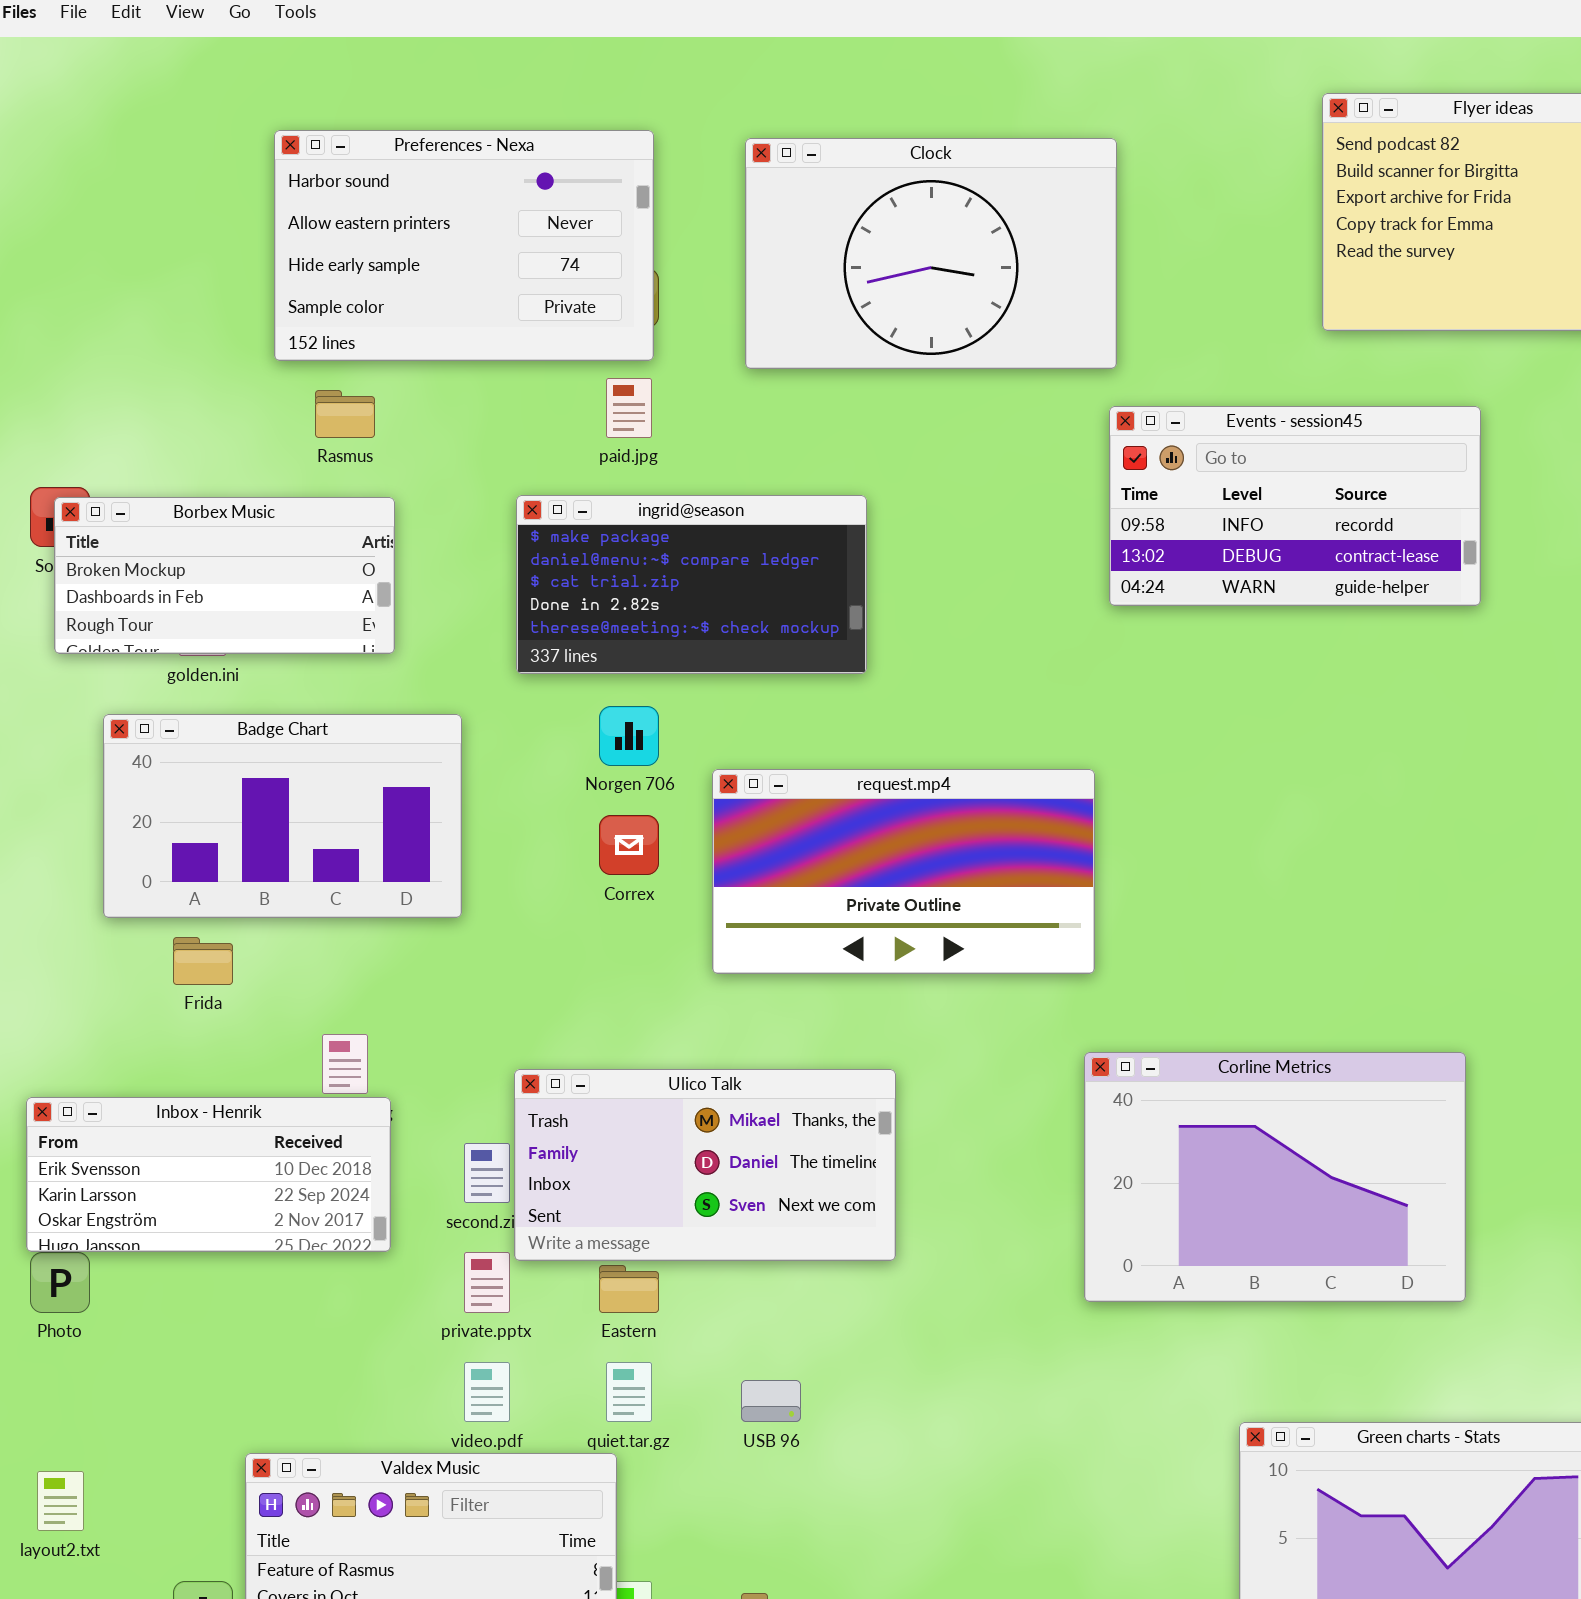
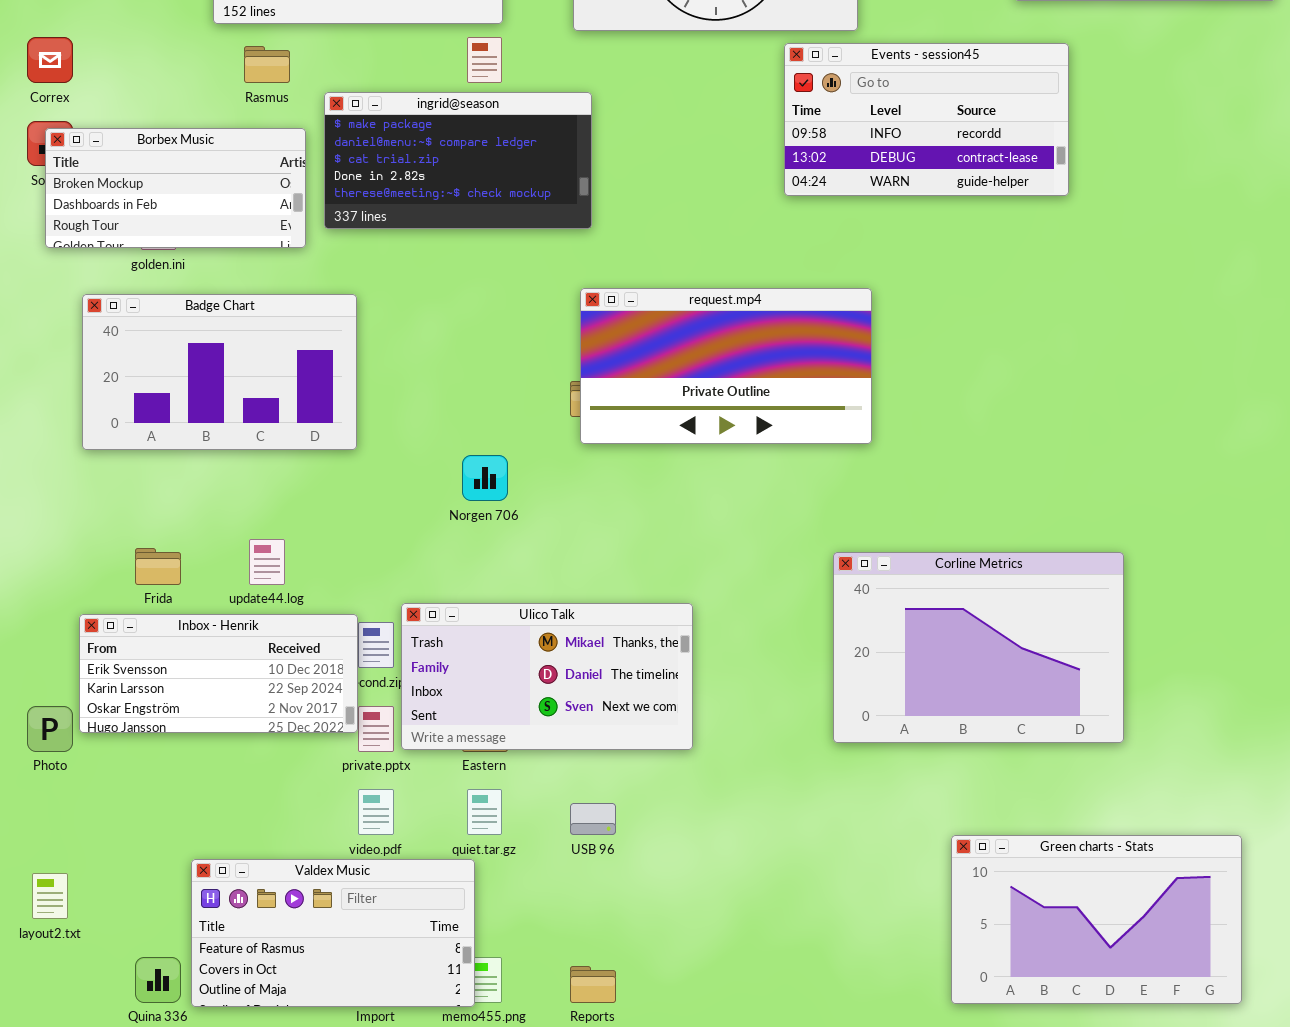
Events - session45: [1109,406,1481,606] -> [784,43,1069,196], moved
ingrid@season: [516,495,867,674] -> [324,92,592,229], moved
Norgen 706: [599,706,659,766] -> [462,455,508,501], moved
request.mp4: [712,769,1095,974] -> [580,288,872,444], moved
Correx: [599,815,659,875] -> [27,37,73,83], moved
Frida: [173,937,233,985] -> [135,548,181,585], moved
Ulico Talk: [514,1069,896,1261] -> [401,603,693,750], moved
Inbox - Henrik: [26,1097,391,1252] -> [79,614,358,733], moved

